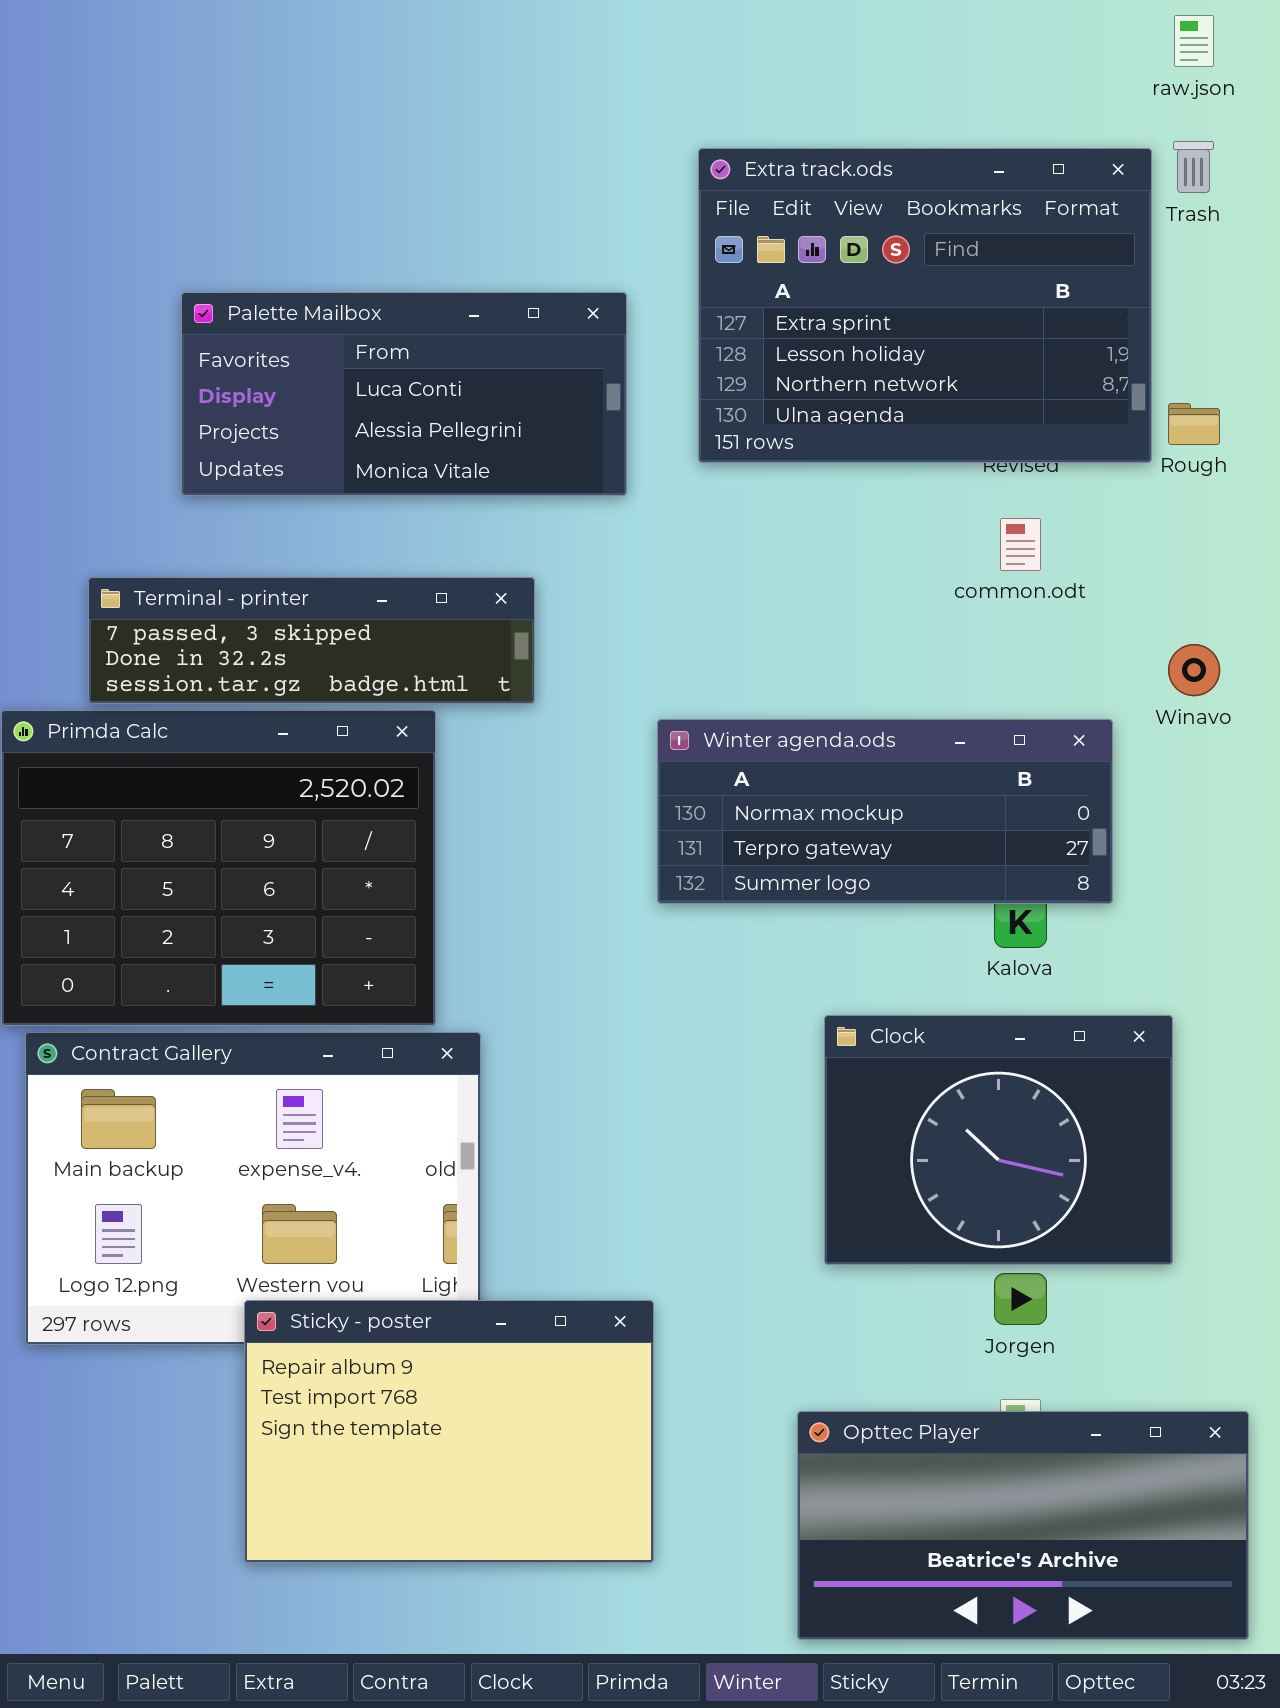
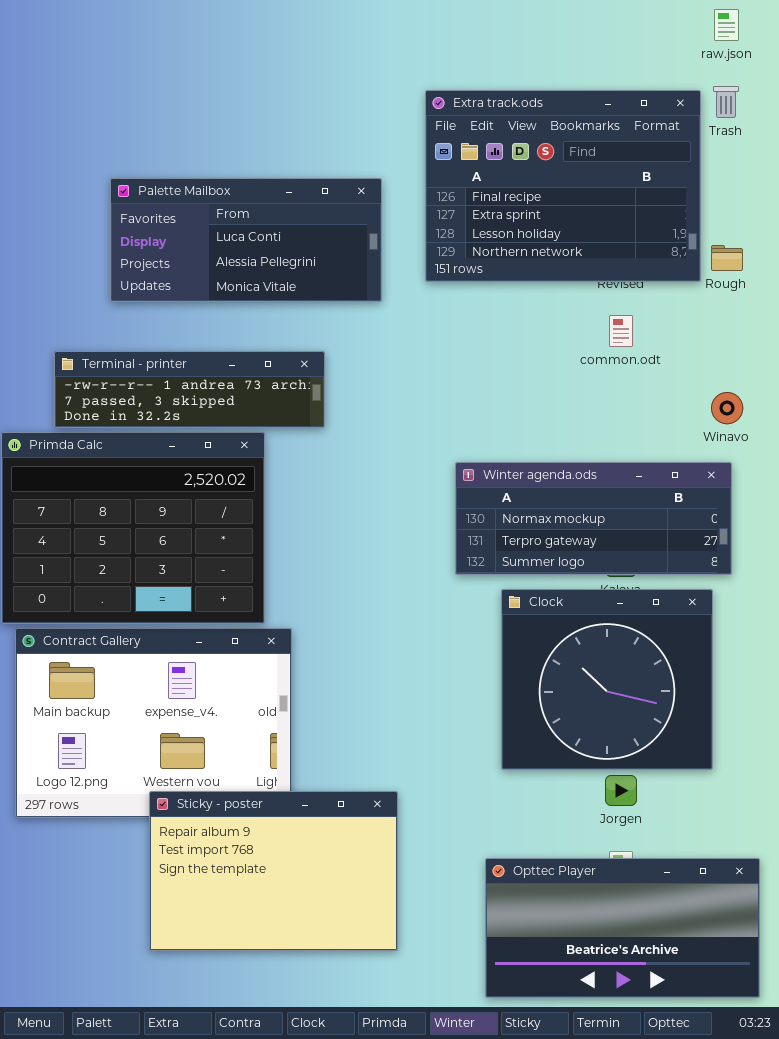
Extra track.ods: [698,148,1152,463] -> [425,90,701,282], scrolled up 1 row
Terminal - printer: [88,577,535,704] -> [54,351,325,428], scrolled up 1 row
Winter agenda.ods: [657,719,1113,904] -> [455,462,732,575], moved
Clock: [824,1015,1173,1265] -> [501,589,713,770], resized

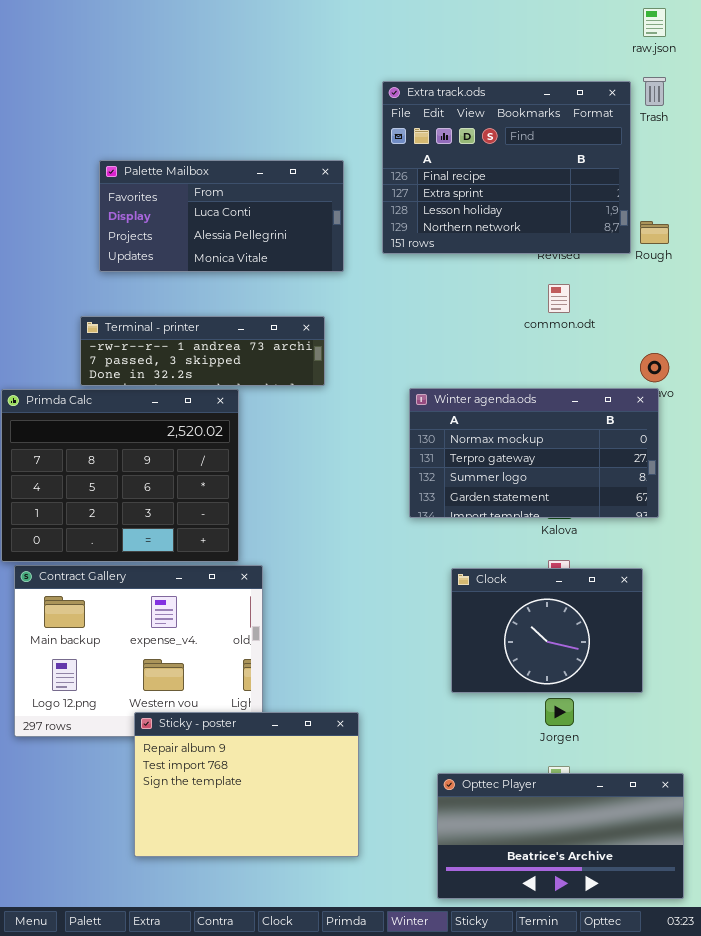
Terminal - printer: [54,351,325,428] -> [80,316,325,386], moved
Winter agenda.ods: [455,462,732,575] -> [409,388,659,518], resized
Clock: [501,589,713,770] -> [451,568,643,693], resized

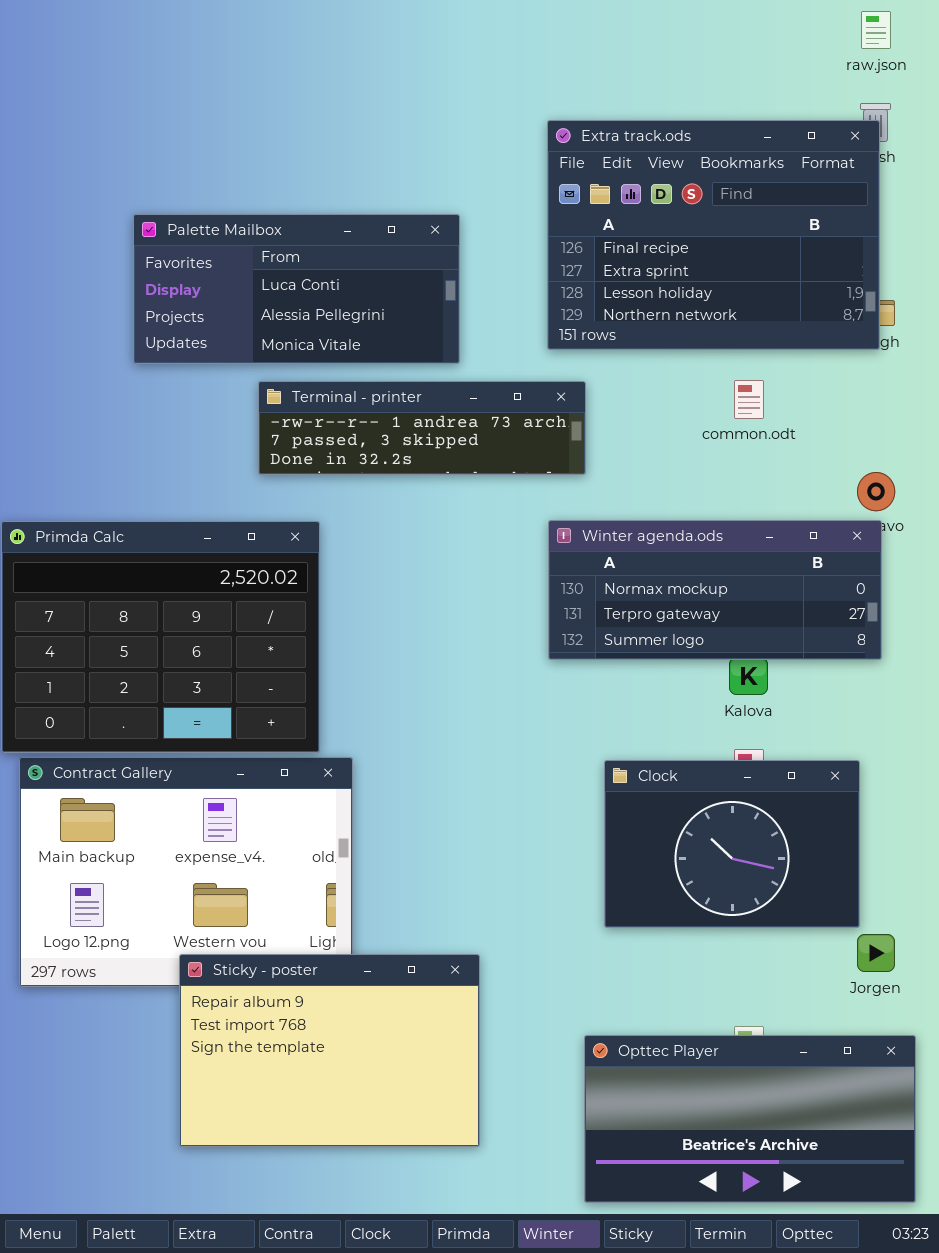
Extra track.ods: [382,81,631,254] -> [547,120,880,350], moved
Terminal - printer: [80,316,325,386] -> [258,381,586,475], moved
Winter agenda.ods: [409,388,659,518] -> [548,520,882,660], resized
Jorgen: [545,698,574,726] -> [857,934,895,972], moved

